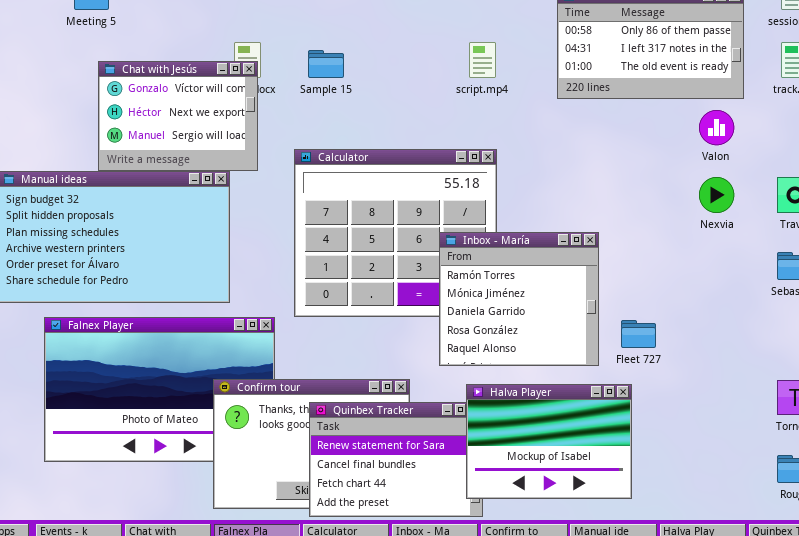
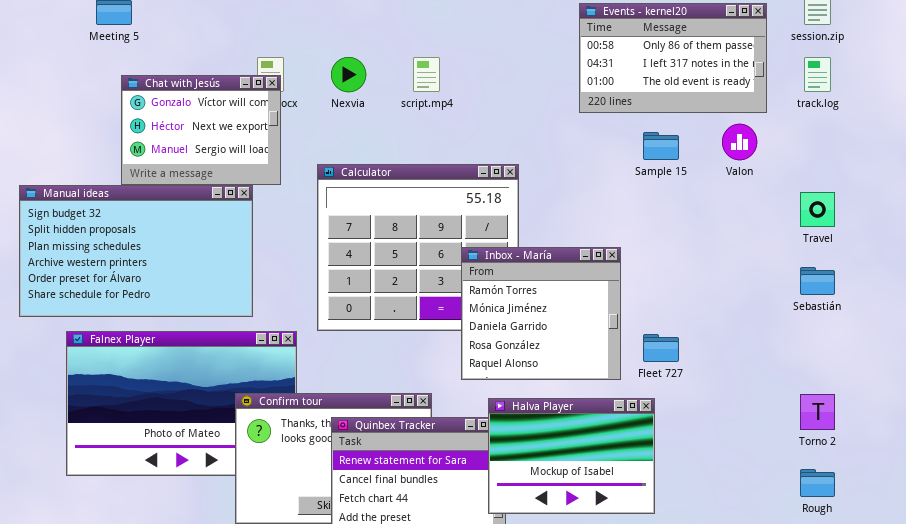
script.mp4: [469,42,496,78] -> [413,57,440,92], moved
Sample 15: [308,50,344,78] -> [643,132,679,160], moved
Nexvia: [699,177,734,213] -> [331,57,366,92], moved

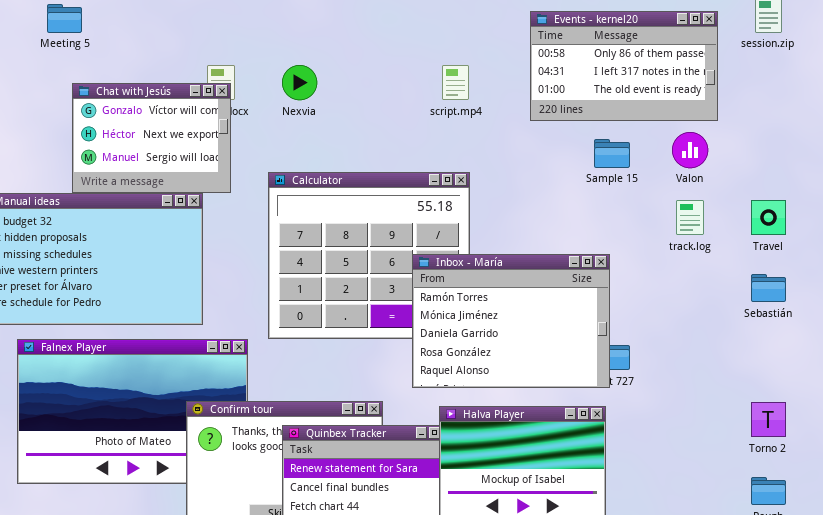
script.mp4: [413,57,440,92] -> [442,65,469,100], moved
track.log: [804,57,831,92] -> [676,200,704,235], moved
Inbox - María: [461,247,621,380] -> [412,254,610,388], resized

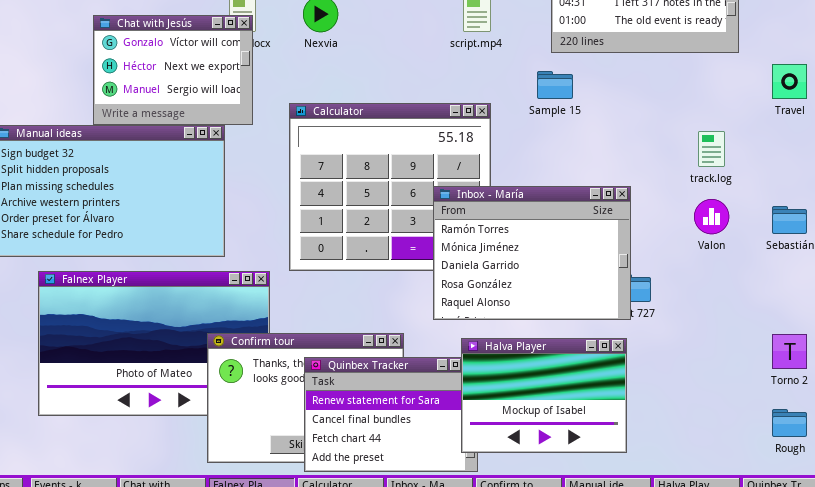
Valon: [672,132,708,168] -> [694,199,729,234], moved
Sample 15: [594,139,630,168] -> [537,71,573,99], moved
Travel: [751,200,786,235] -> [772,64,807,99], moved

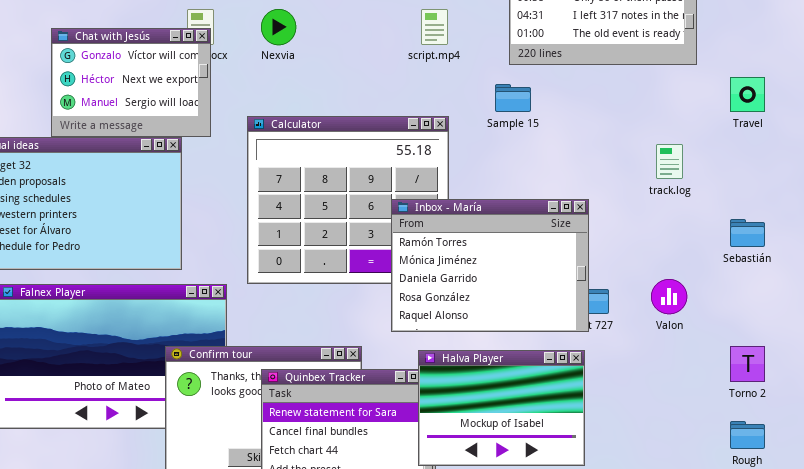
Valon: [694,199,729,234] -> [651,279,687,314], moved

